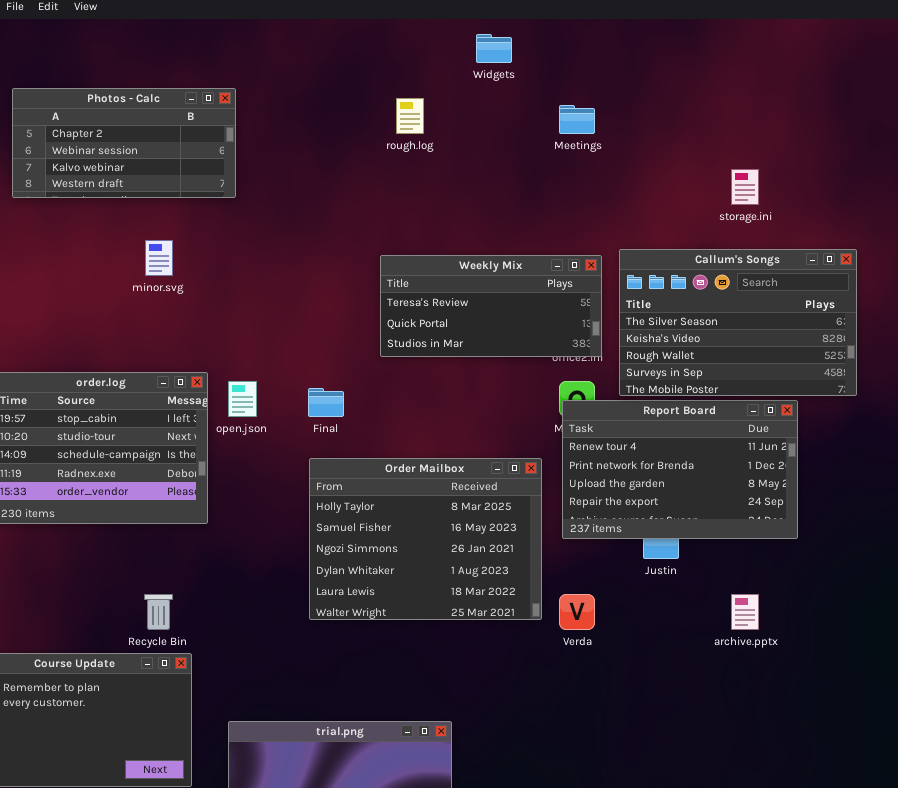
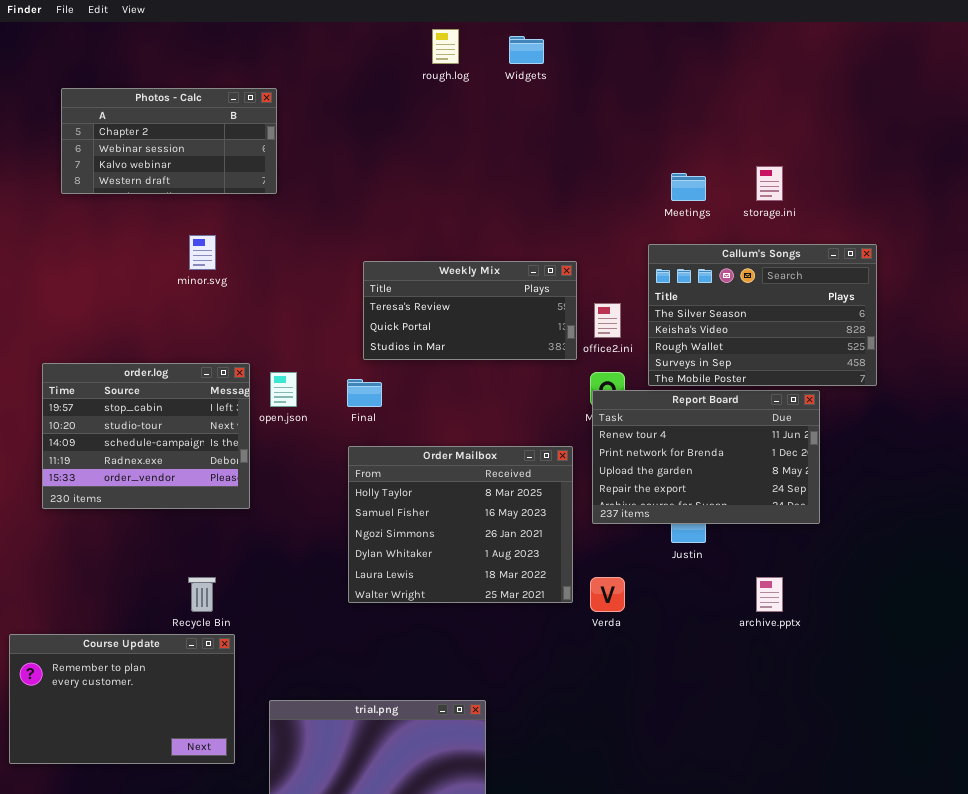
rough.log: [396,98,424,134] -> [432,29,459,64], moved
Meetings: [559,105,595,134] -> [671,173,706,201], moved
Weekly Mix: [380,255,602,357] -> [363,261,577,360], moved

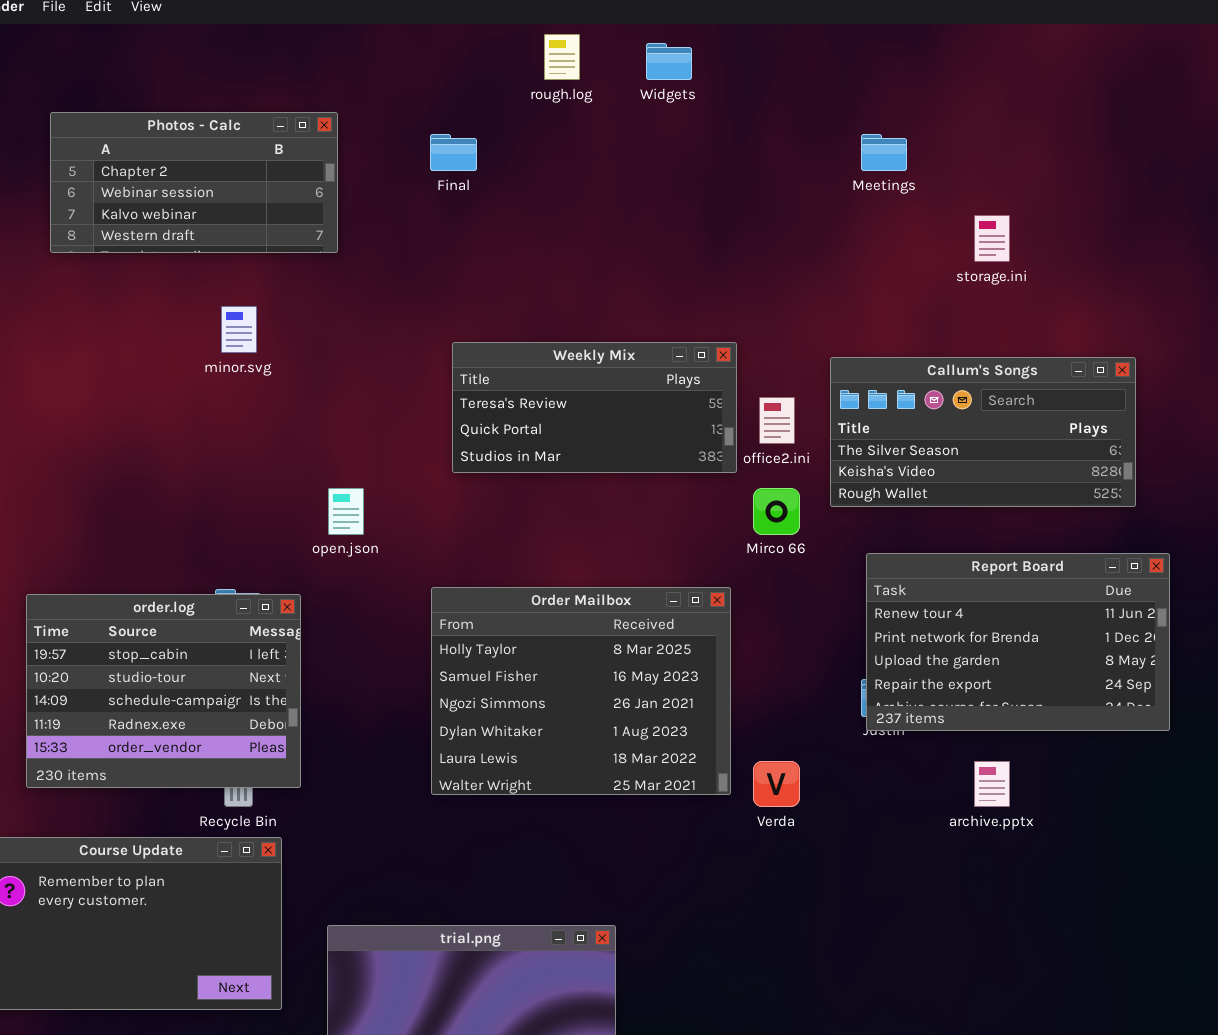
Meetings: [671,173,706,201] -> [861,134,907,171], moved
Callum's Songs: [648,244,877,386] -> [830,357,1136,507], resized
order.log: [42,363,250,509] -> [26,594,301,788], moved
Final: [347,379,382,407] -> [430,134,477,171], moved
Report Board: [592,390,820,524] -> [866,553,1170,731], moved

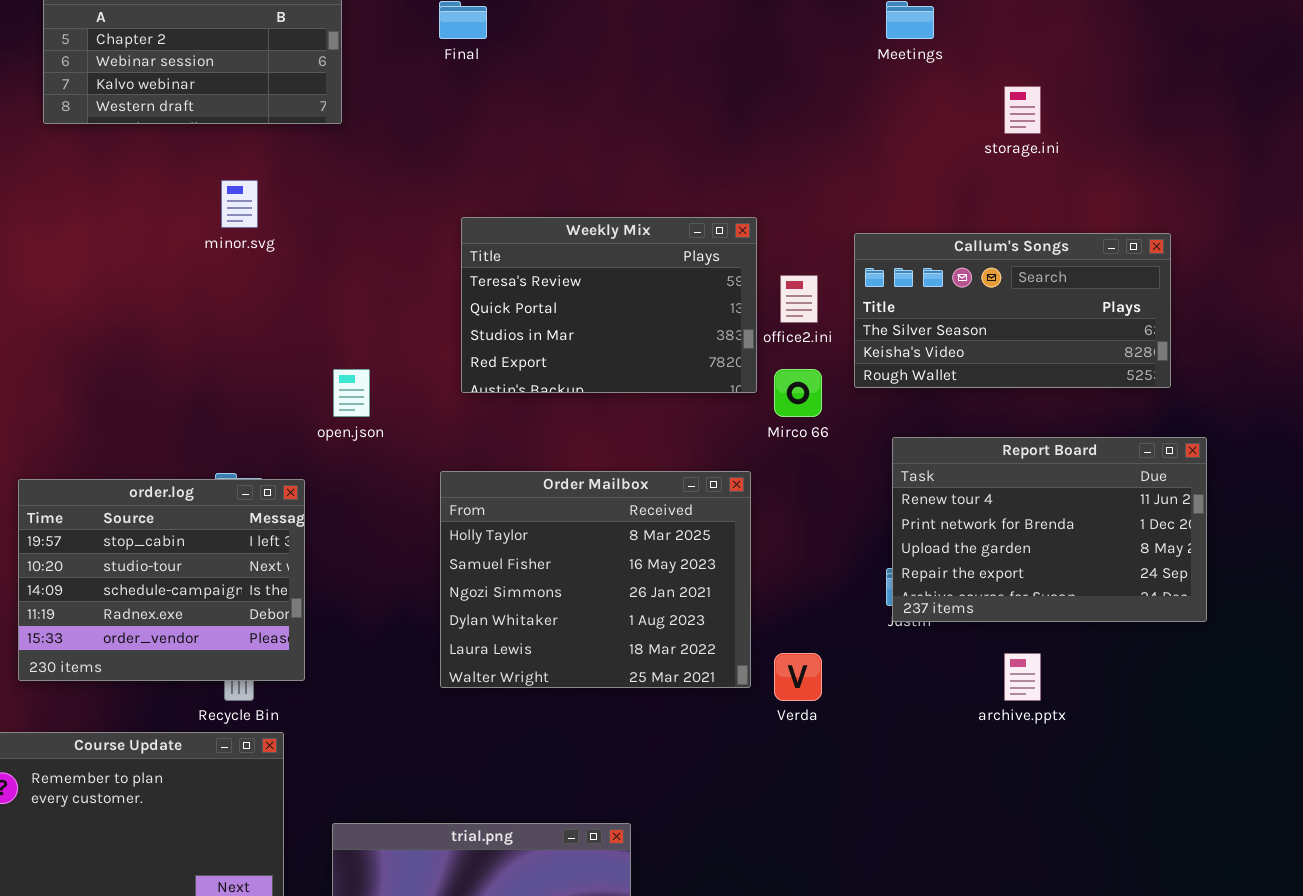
Weekly Mix: [452,342,737,473] -> [461,217,757,393], resized

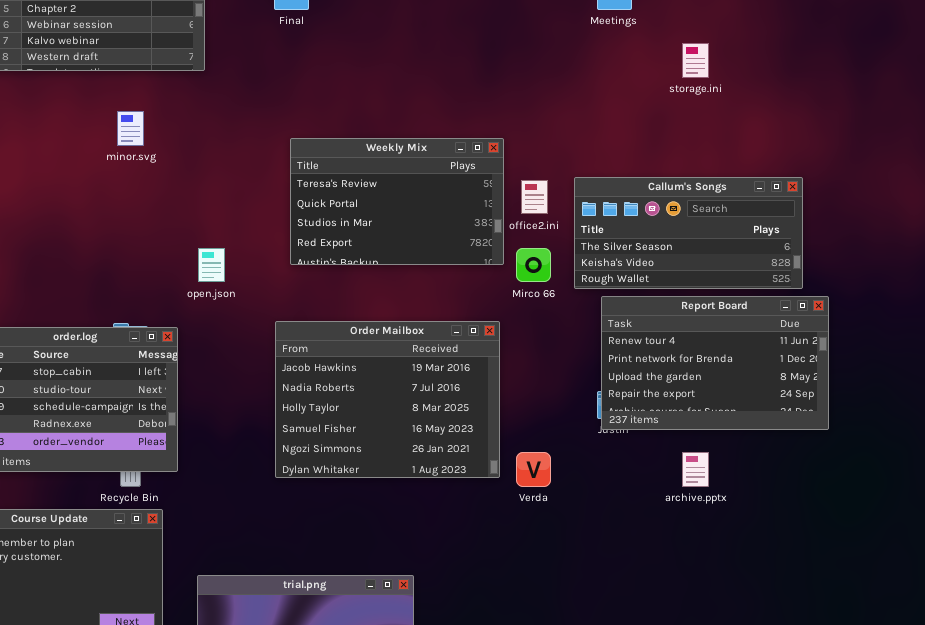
Callum's Songs: [854,233,1171,388] -> [574,177,803,289], moved
Order Mailbox: [440,471,751,688] -> [275,321,500,478], scrolled up 2 rows

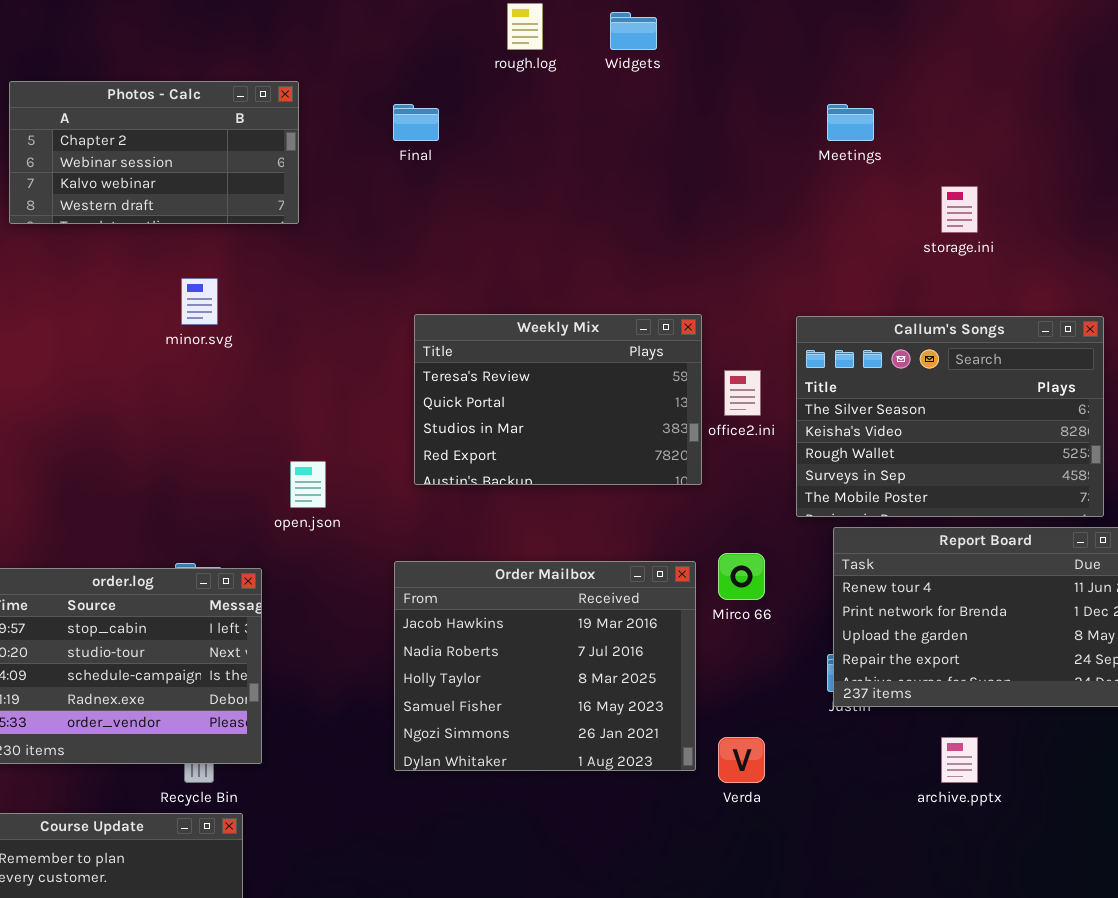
Callum's Songs: [574,177,803,289] -> [796,316,1104,517], resized
Mirco 66: [516,248,551,282] -> [718,553,765,600], moved

